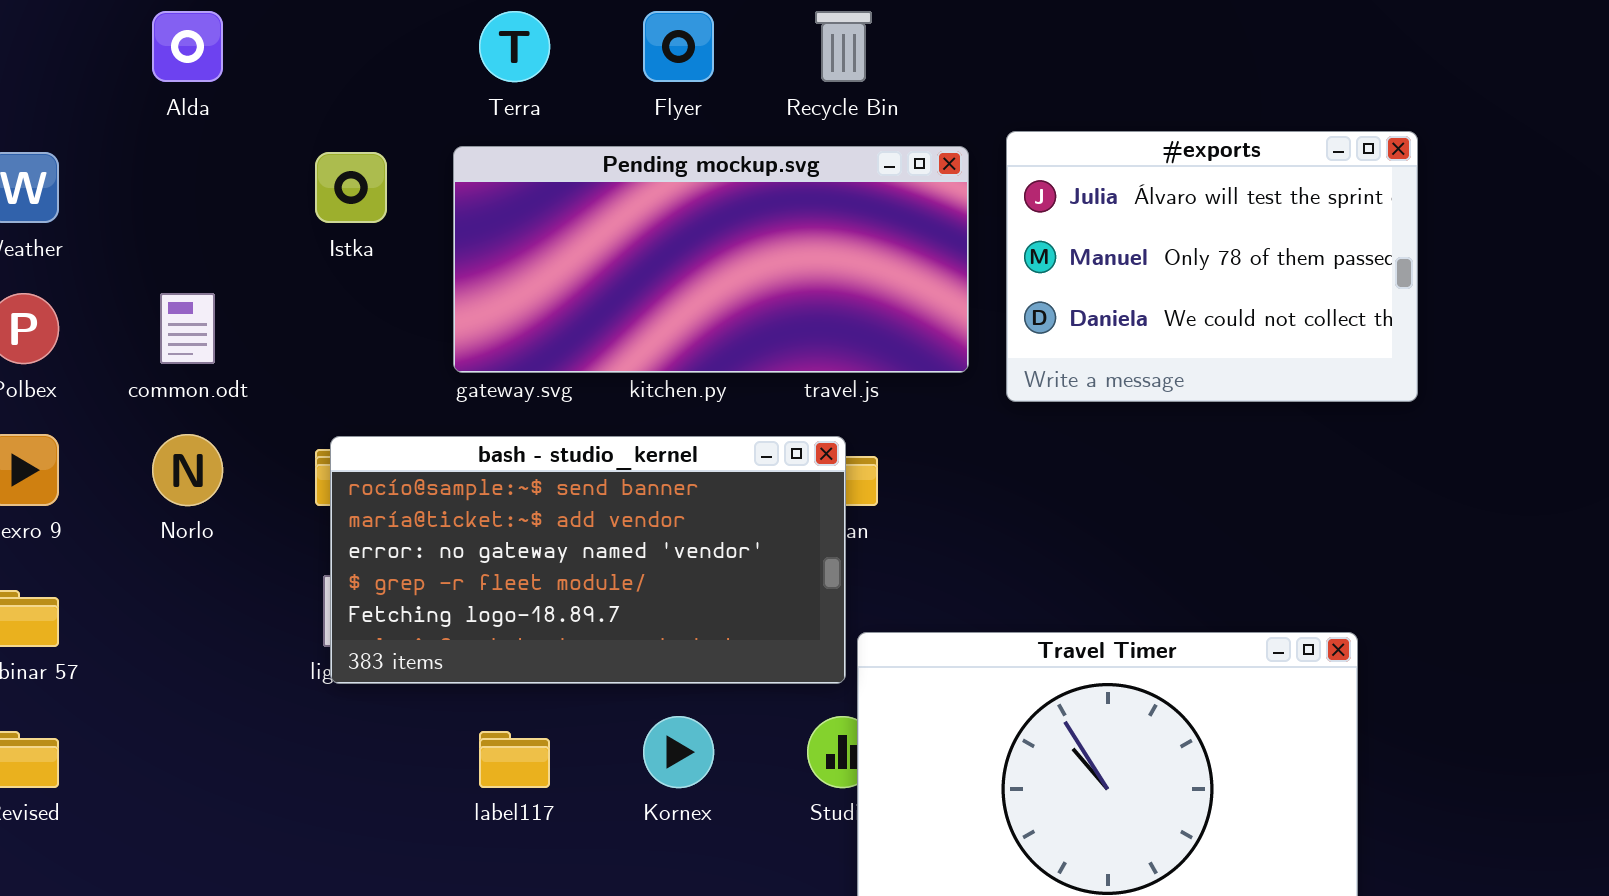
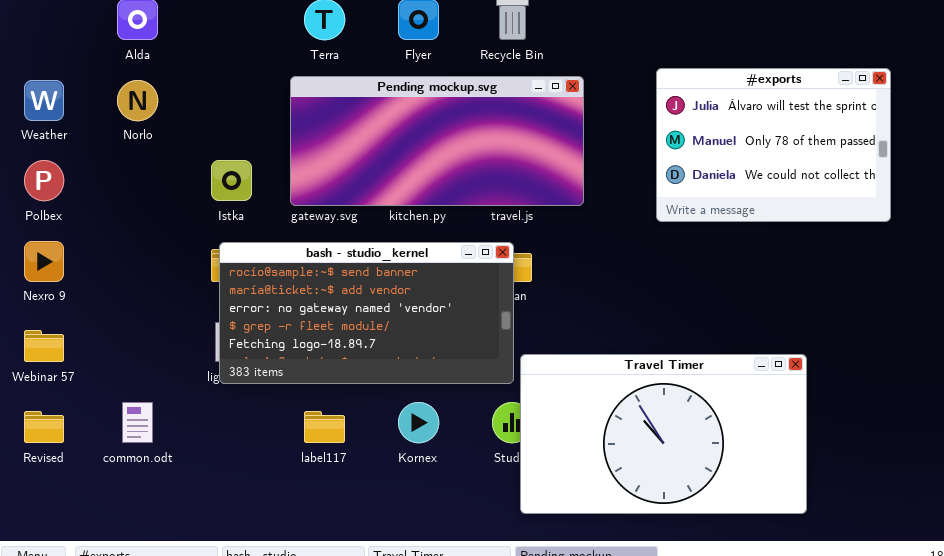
#exports: [1006,131,1418,402] -> [656,68,891,222], moved
Istka: [315,152,387,223] -> [211,160,252,201], moved
common.odt: [160,293,215,364] -> [122,402,153,443], moved
Norlo: [152,434,223,506] -> [117,80,158,121], moved

